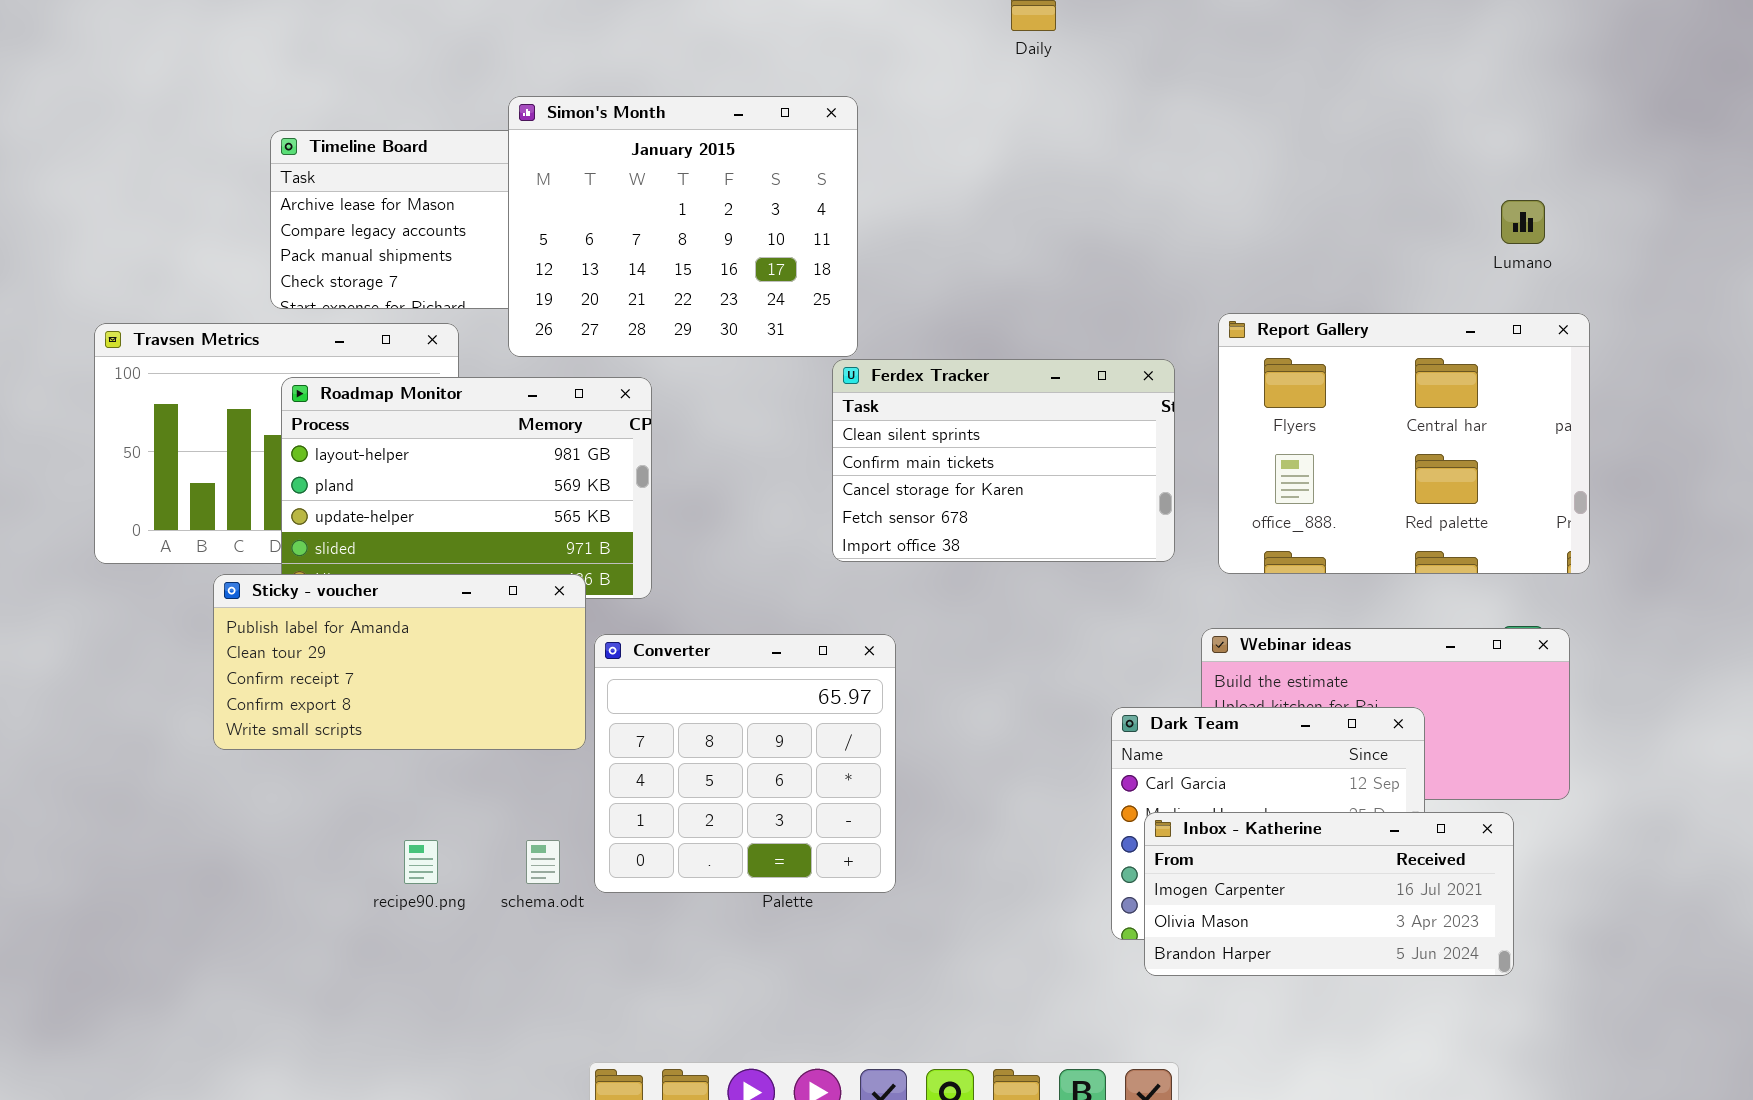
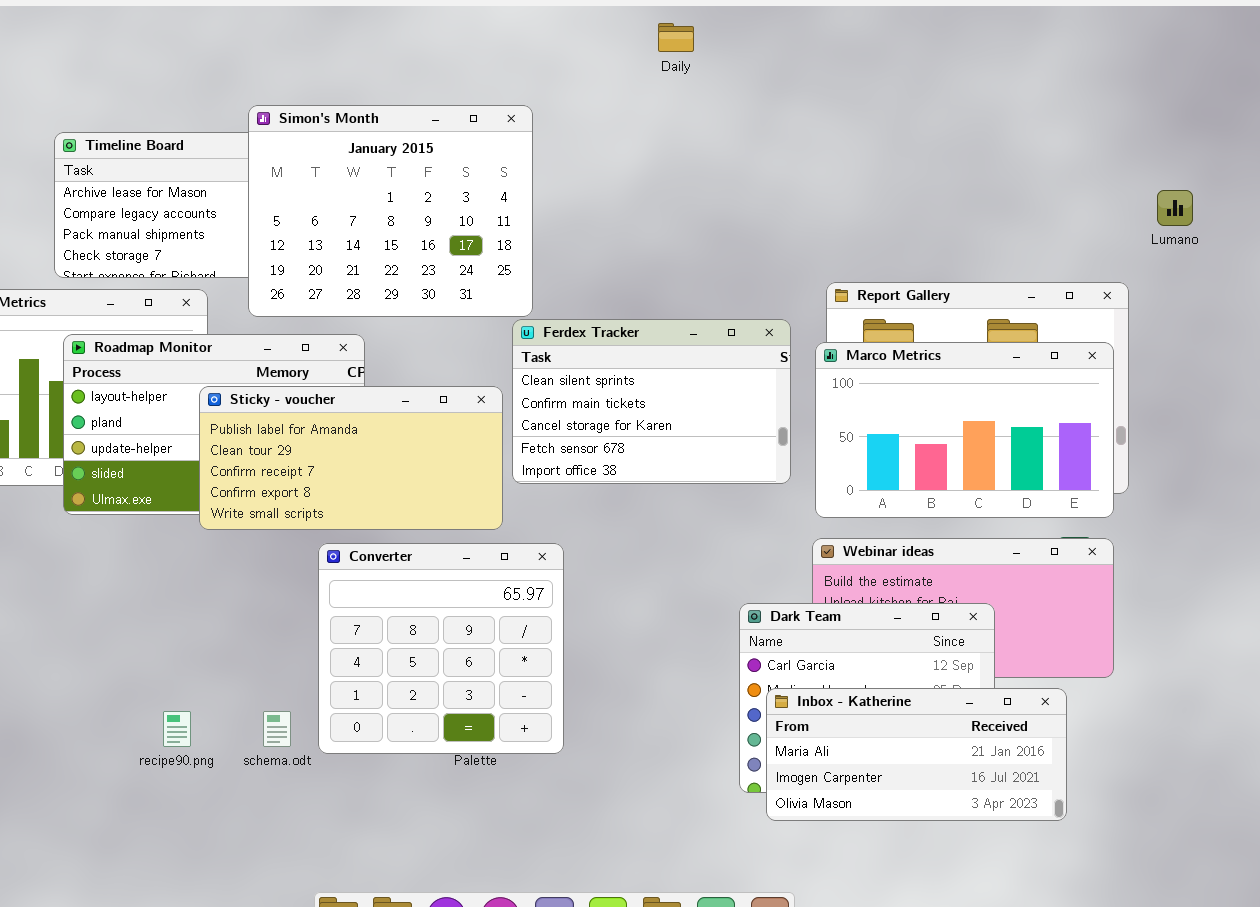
Lumano: [1501,200,1545,244] -> [1157,190,1193,226], moved
Marco Metrics: none -> [815,342,1114,518], opened
Sticky - voucher: [213,574,586,750] -> [199,386,503,530], moved
Inbox - Katherine: [1144,812,1514,976] -> [766,688,1067,821], scrolled up 1 row

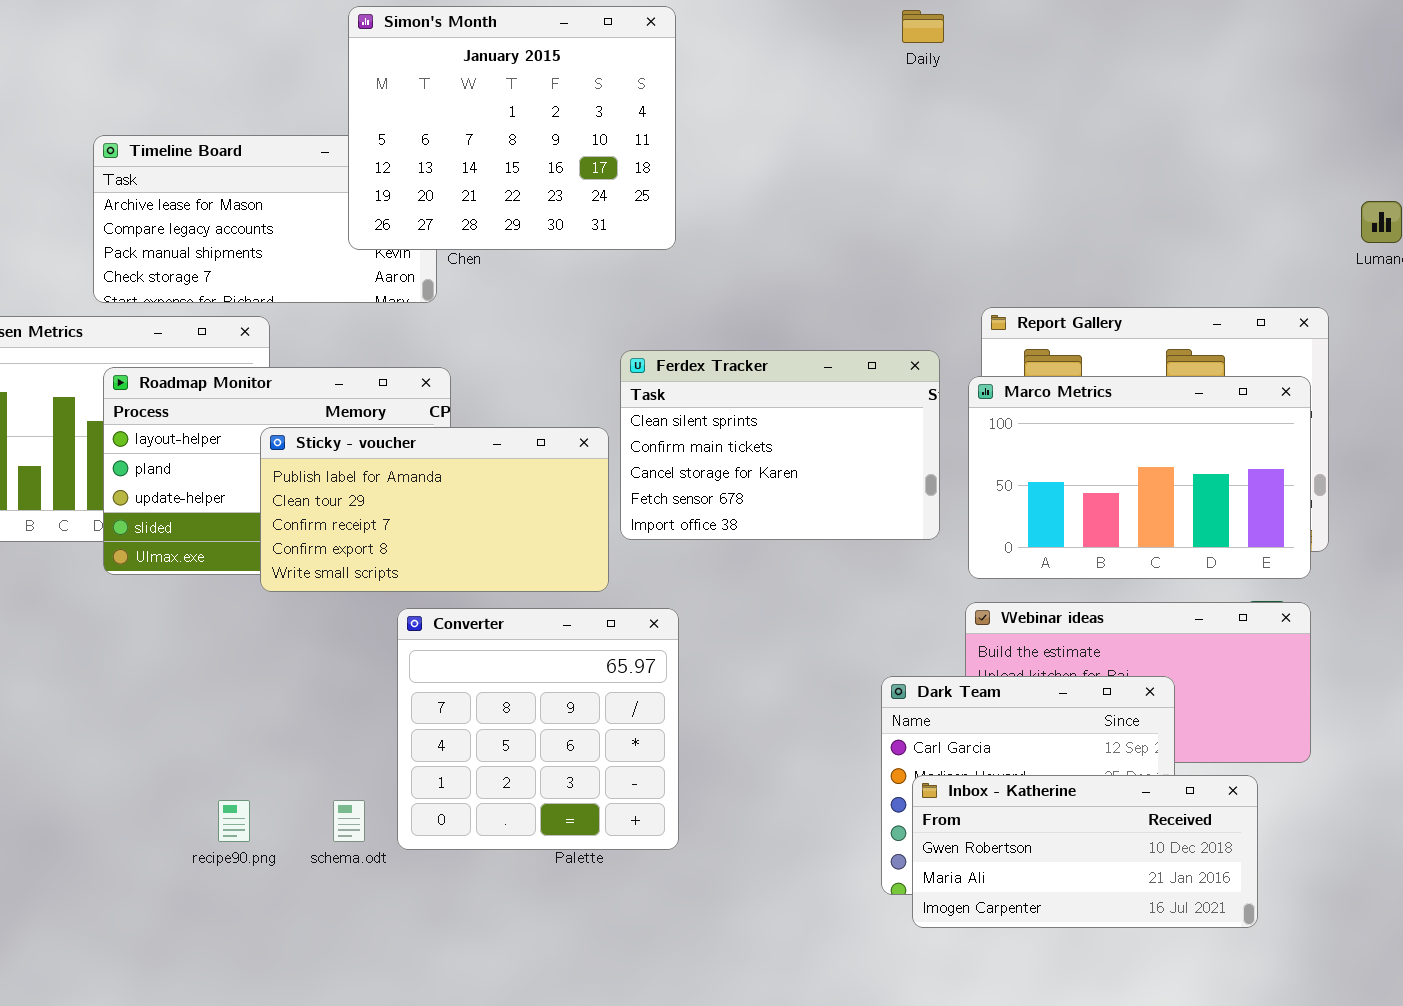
Daily: [658,23,694,52] -> [902,10,944,43], moved
Simon's Month: [248,105,533,317] -> [348,6,676,250], moved
Inbox - Katherine: [766,688,1067,821] -> [912,775,1258,928], scrolled up 1 row

